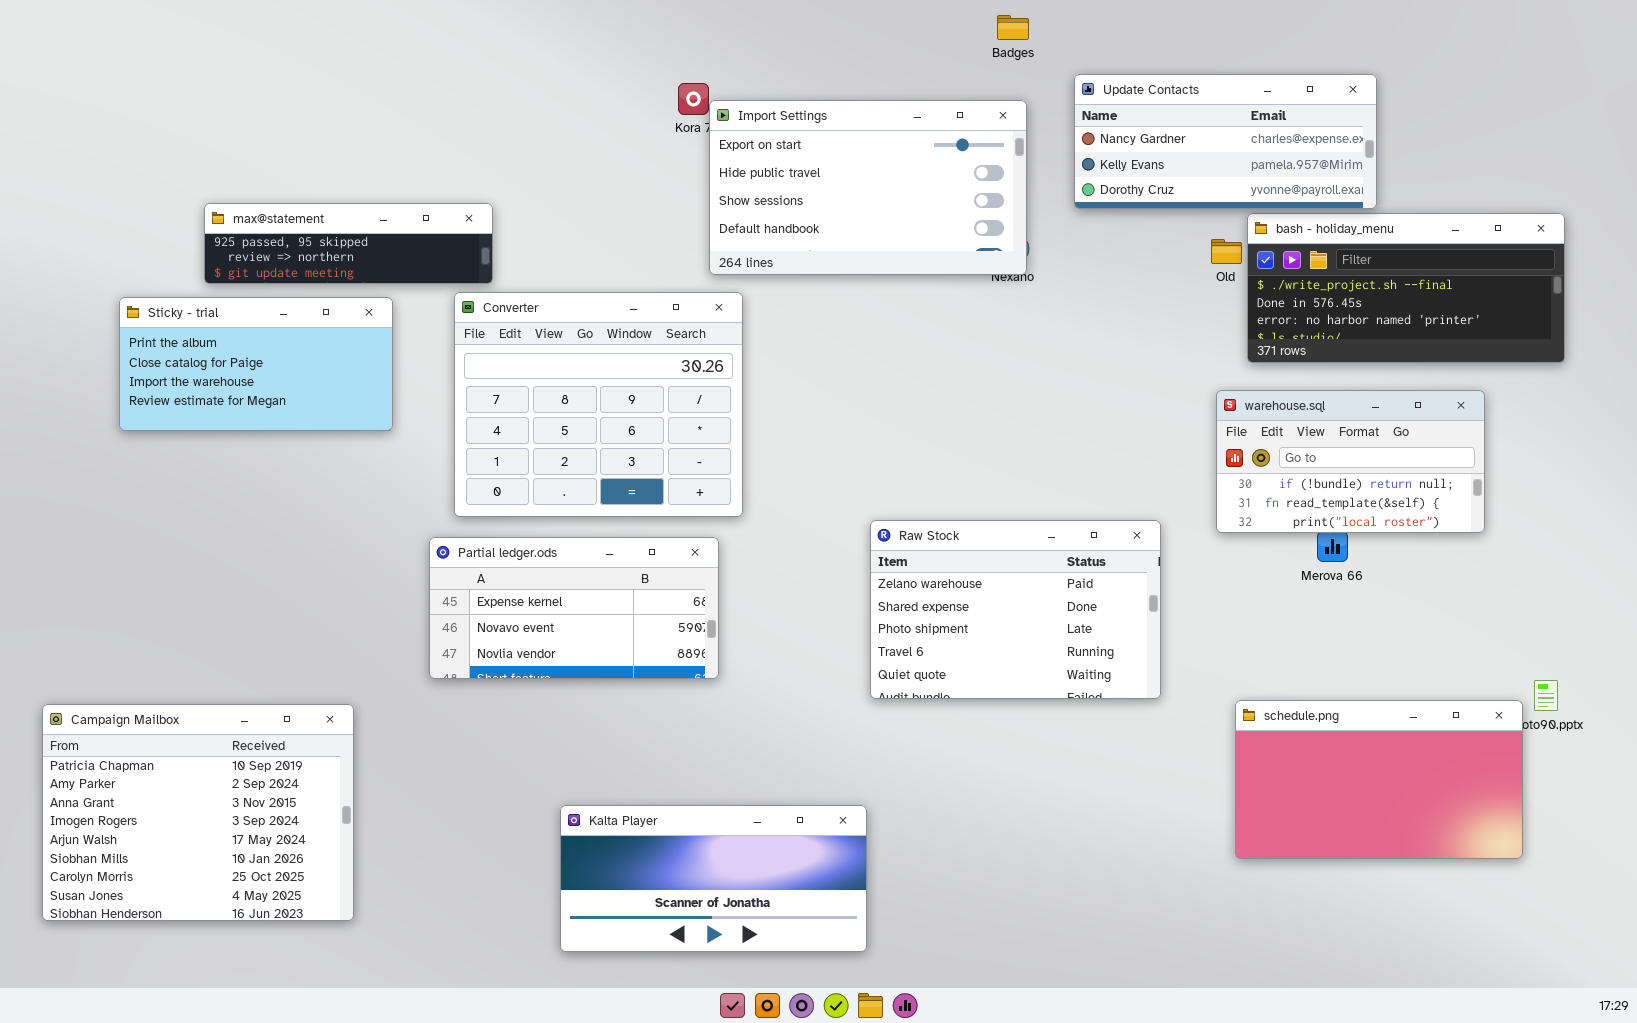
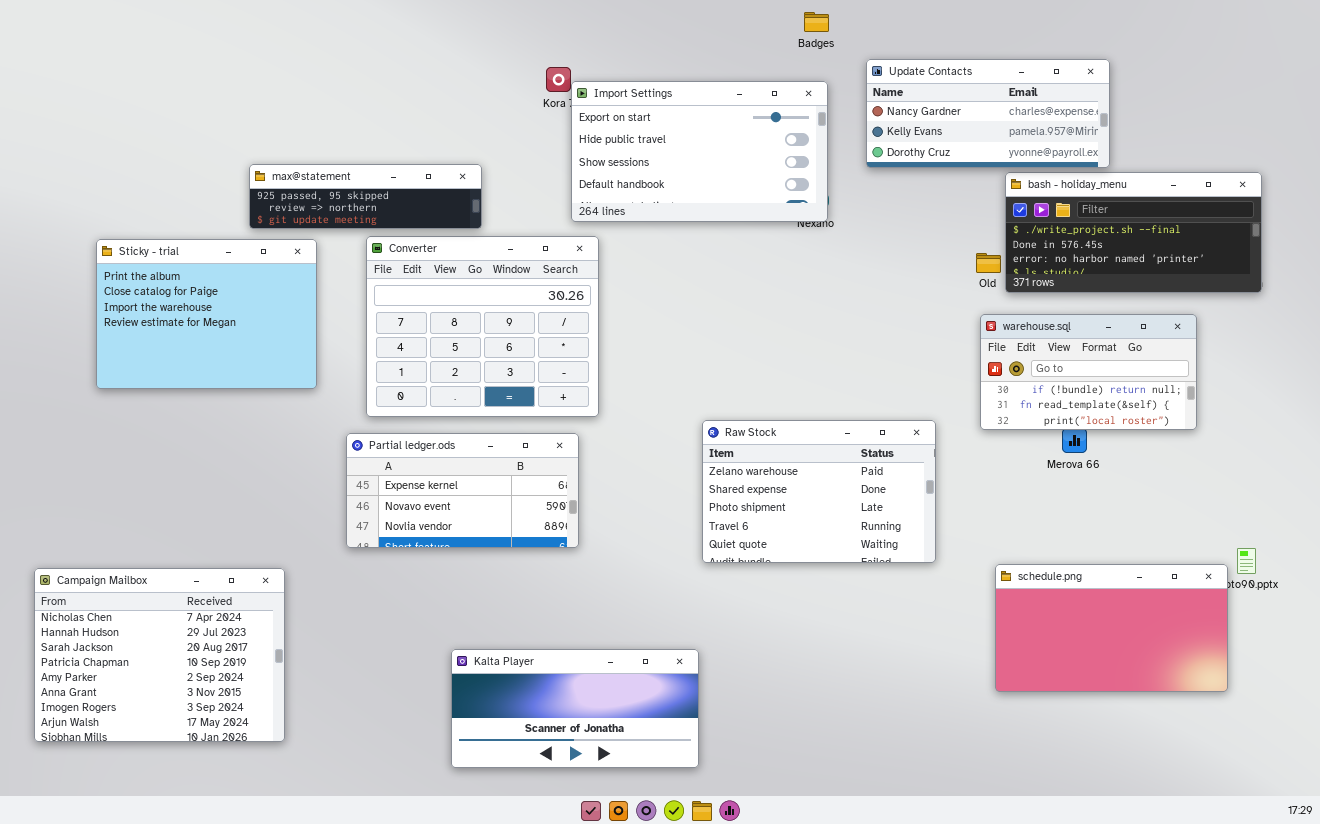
max@statement: [204,203,493,284] -> [249,164,482,229], moved
Old: [1211,239,1242,264] -> [976,253,1001,273], moved
Sticky - trial: [119,297,393,431] -> [96,239,317,389], resized
Campaign Mailbox: [42,704,354,921] -> [34,568,285,742], scrolled up 3 rows

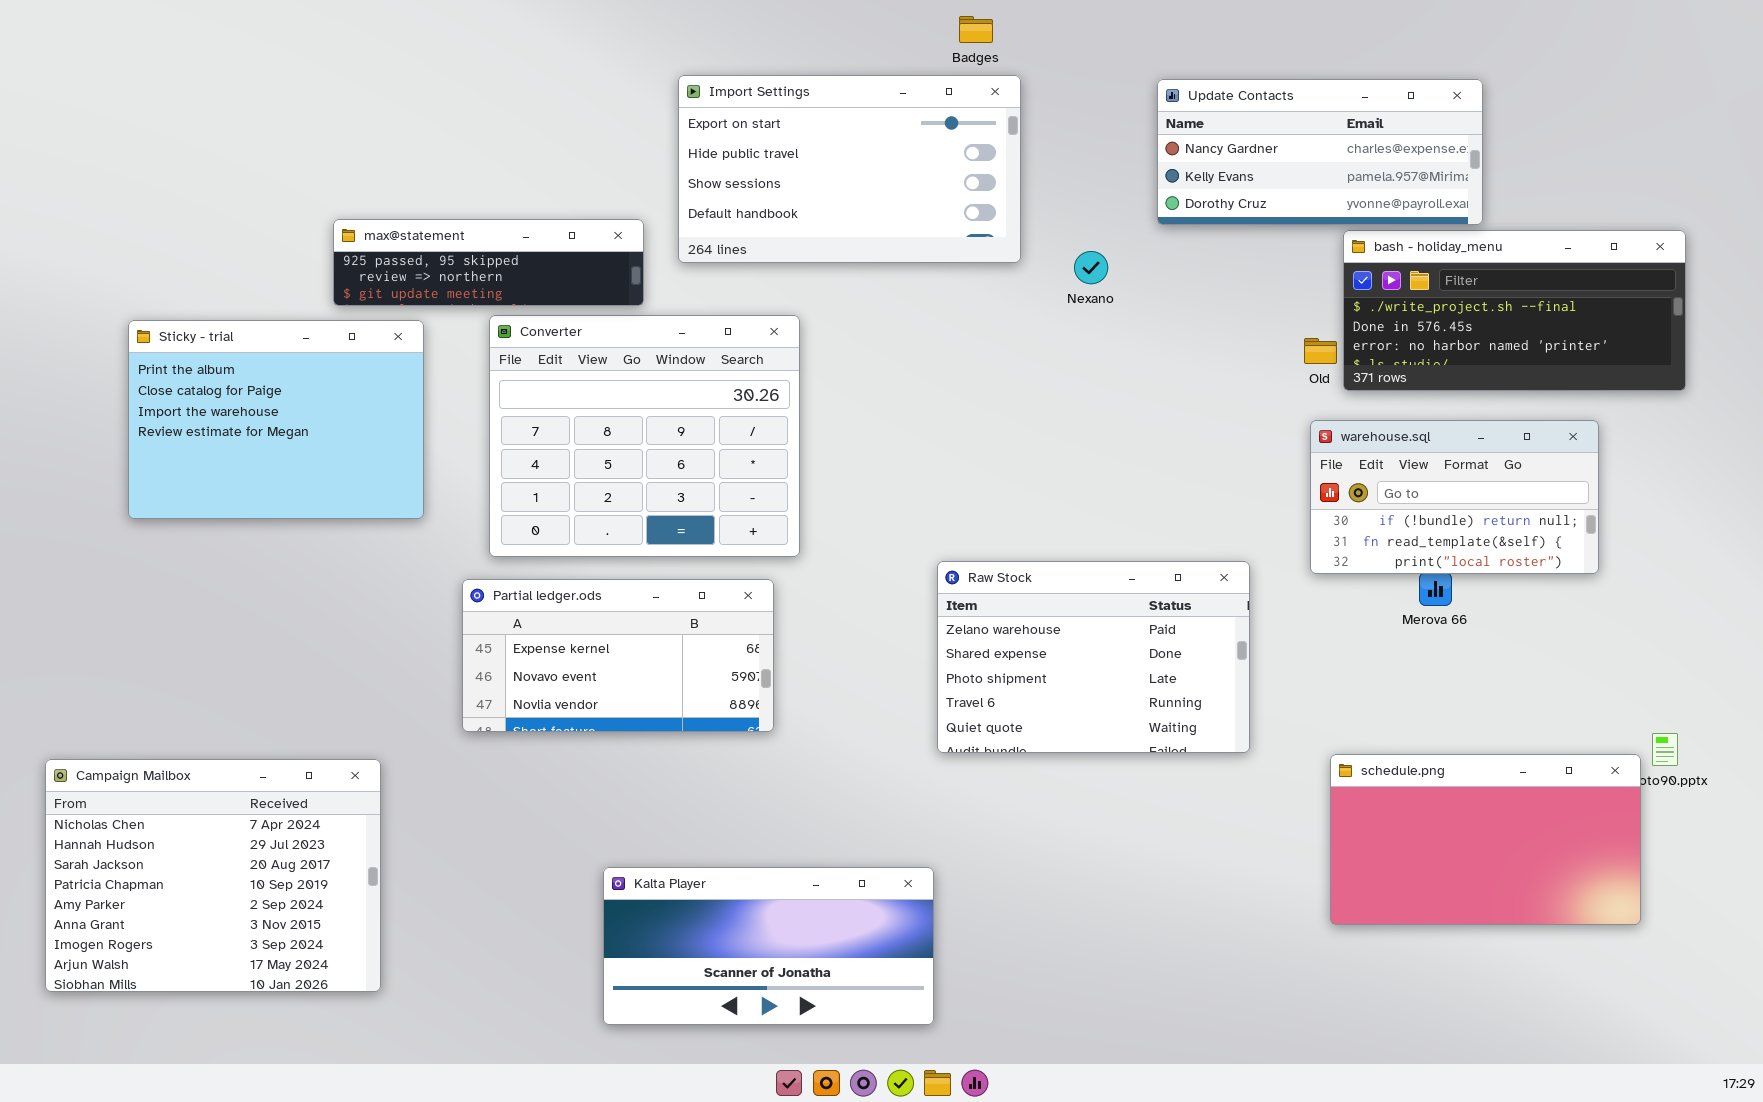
Badges: [804,12,829,32] -> [959,16,993,43], moved
Import Settings: [571,81,828,222] -> [678,75,1021,263], moved

